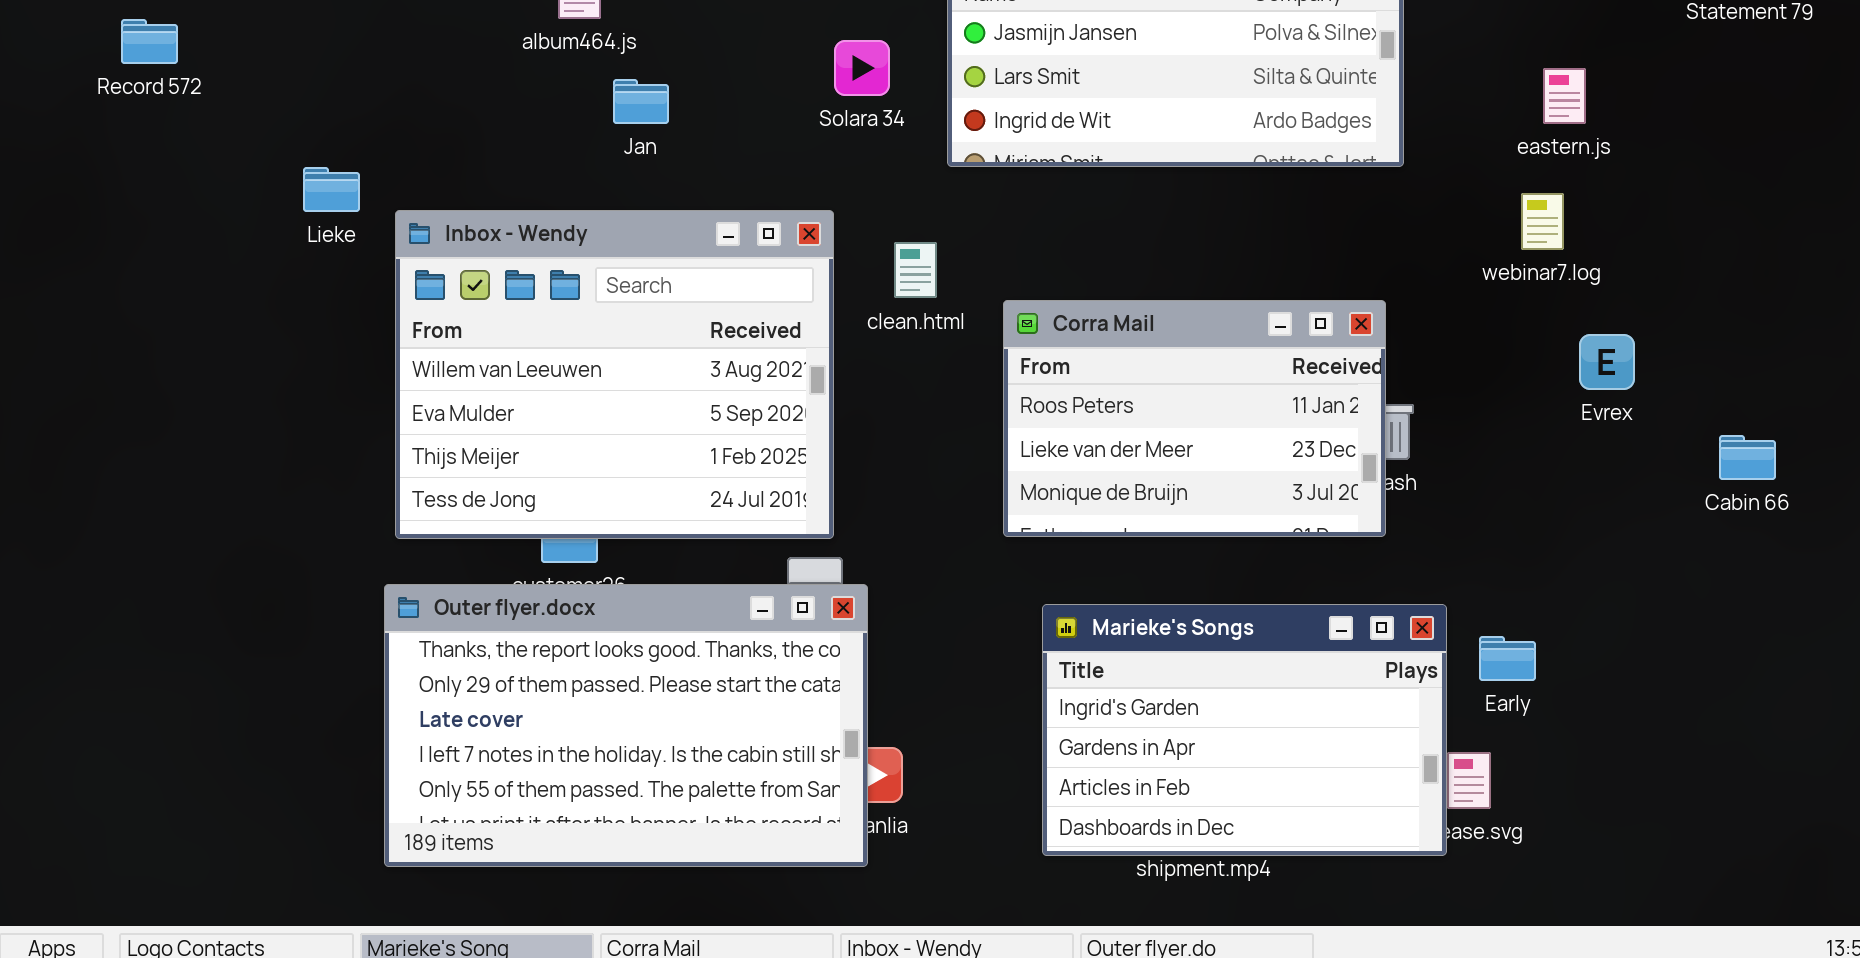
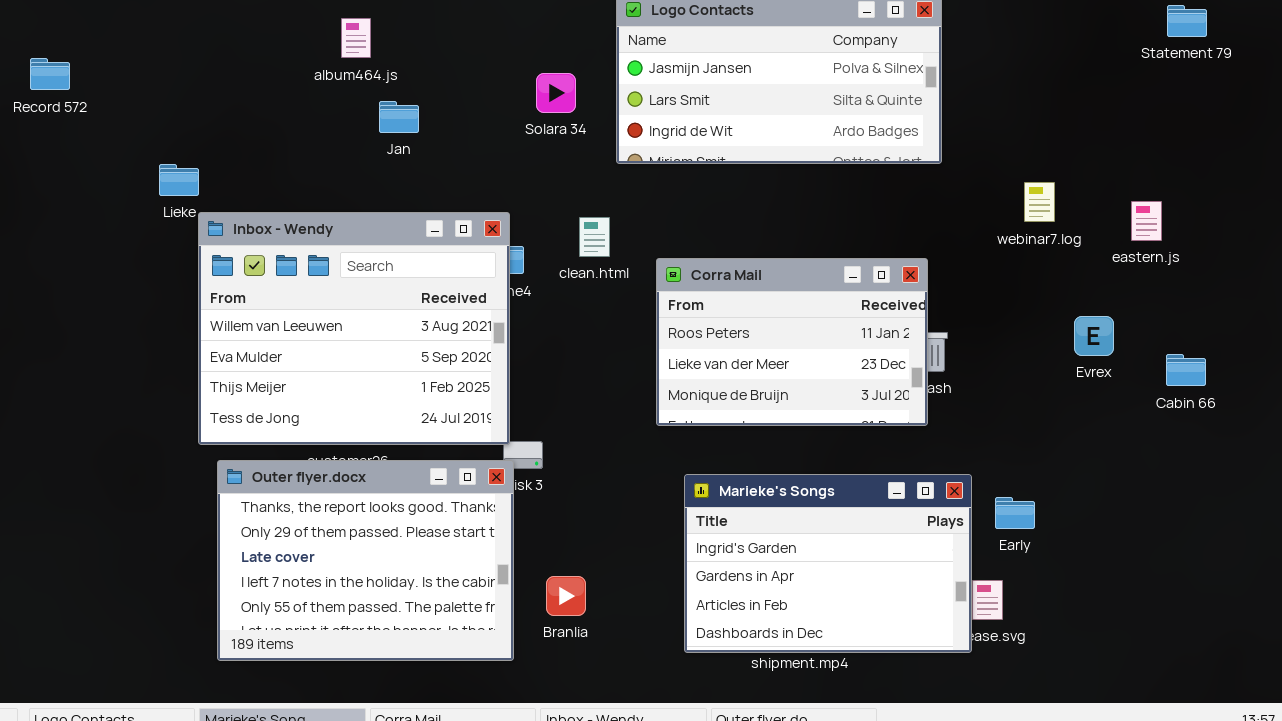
eastern.js: [1543,68,1586,124] -> [1131,201,1162,241], moved
Inbox - Wendy: [395,210,834,539] -> [198,212,510,445], moved
Evrex: [1579,334,1635,390] -> [1074,316,1114,356], moved
Outer flyer.docx: [384,584,868,867] -> [217,460,514,661], resized

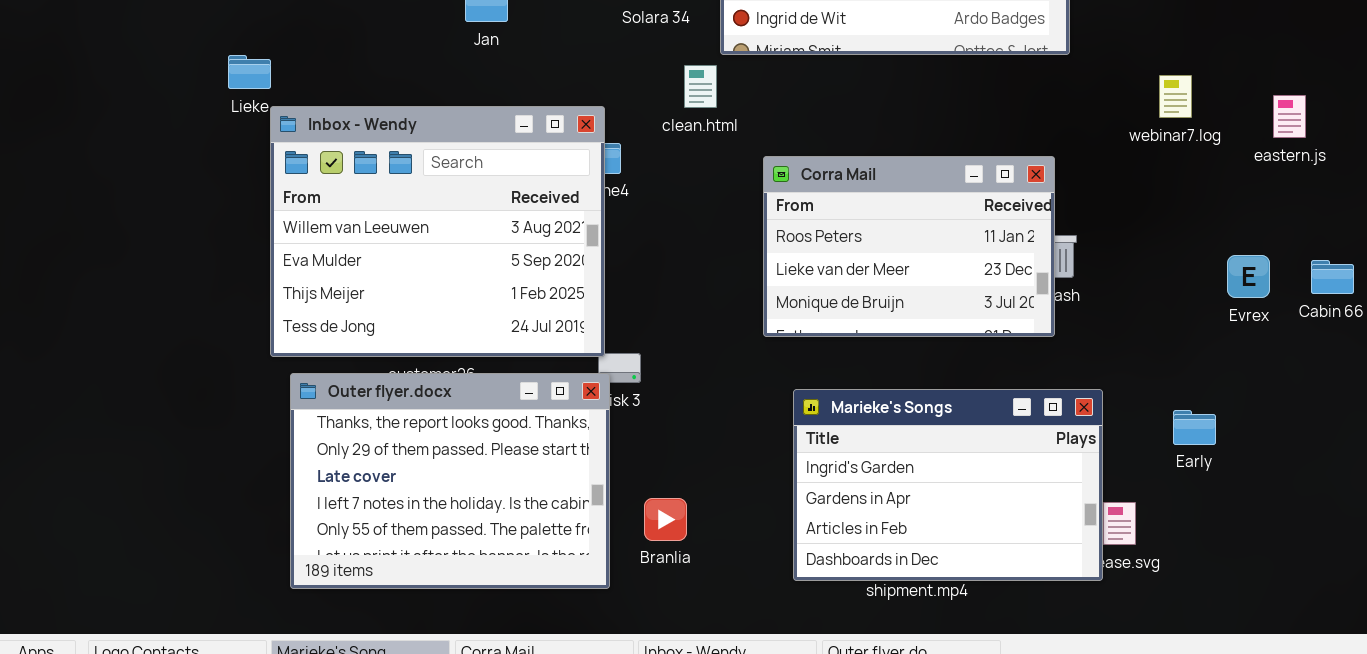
clean.html: [579,217,610,257] -> [684,65,717,108], moved
Evrex: [1074,316,1114,356] -> [1227,255,1270,298], moved
Early: [995,497,1035,529] -> [1173,410,1216,445], moved

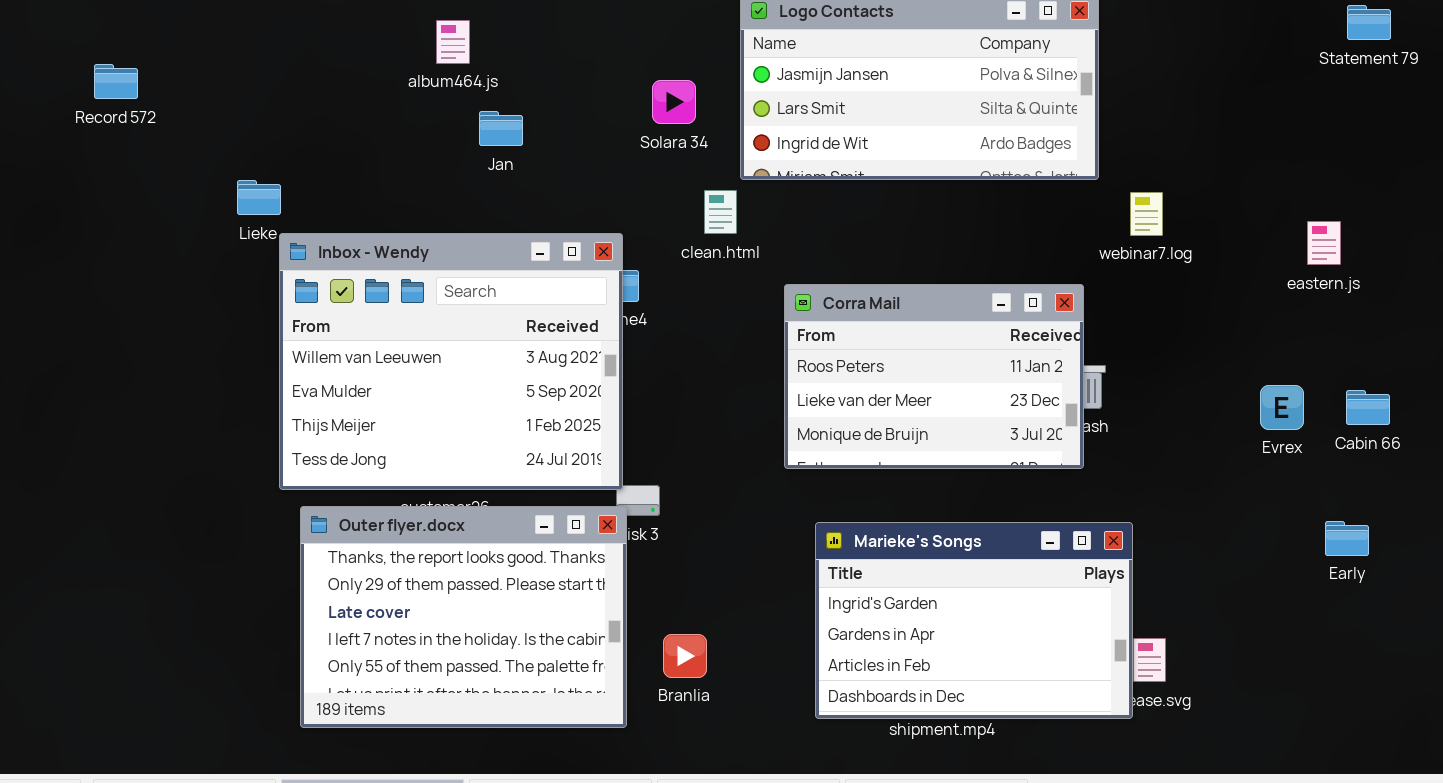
webinar7.log: [1159,75,1192,118] -> [1130,192,1163,236], moved
Early: [1173,410,1216,445] -> [1325,521,1369,556], moved

